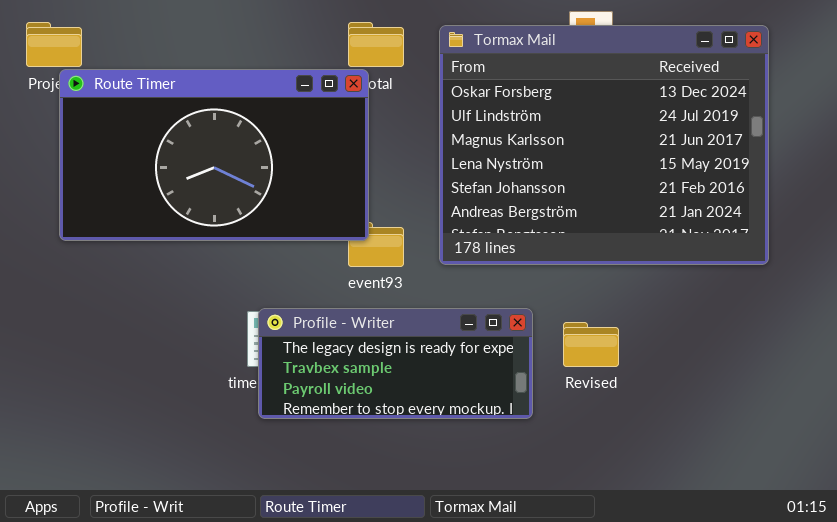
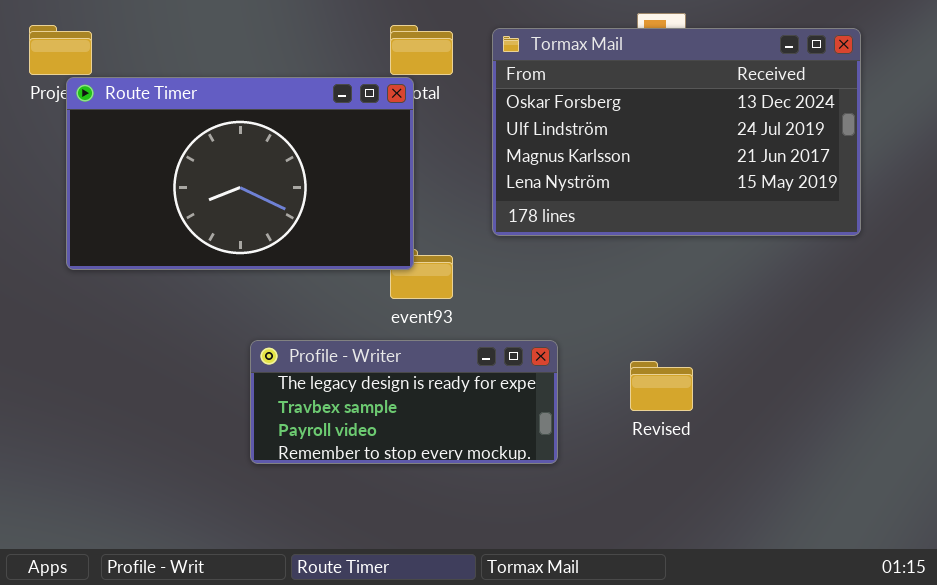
Tormax Mail: [439,25,769,265] -> [492,28,861,236], resized
Profile - Writer: [258,308,533,419] -> [250,340,558,464], moved

